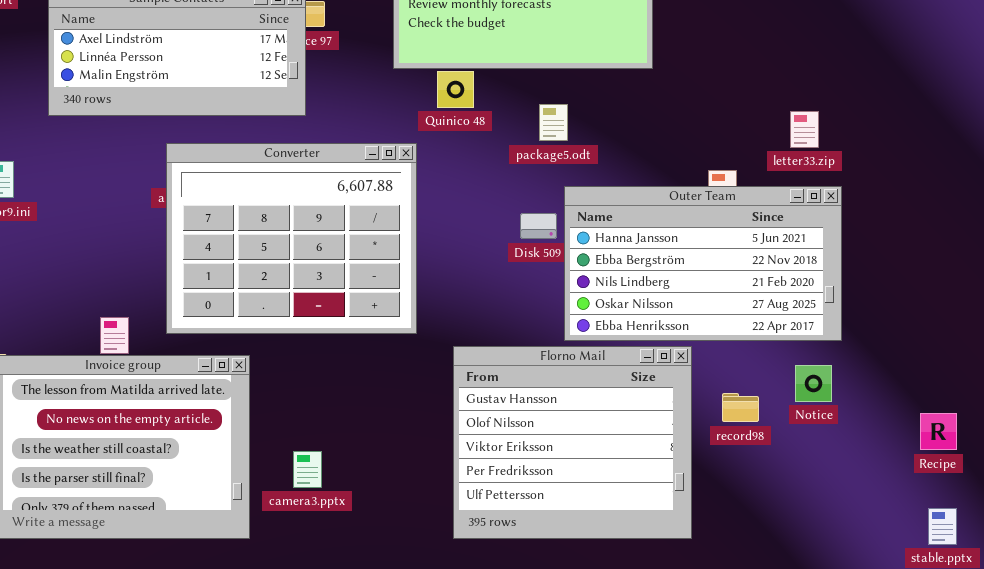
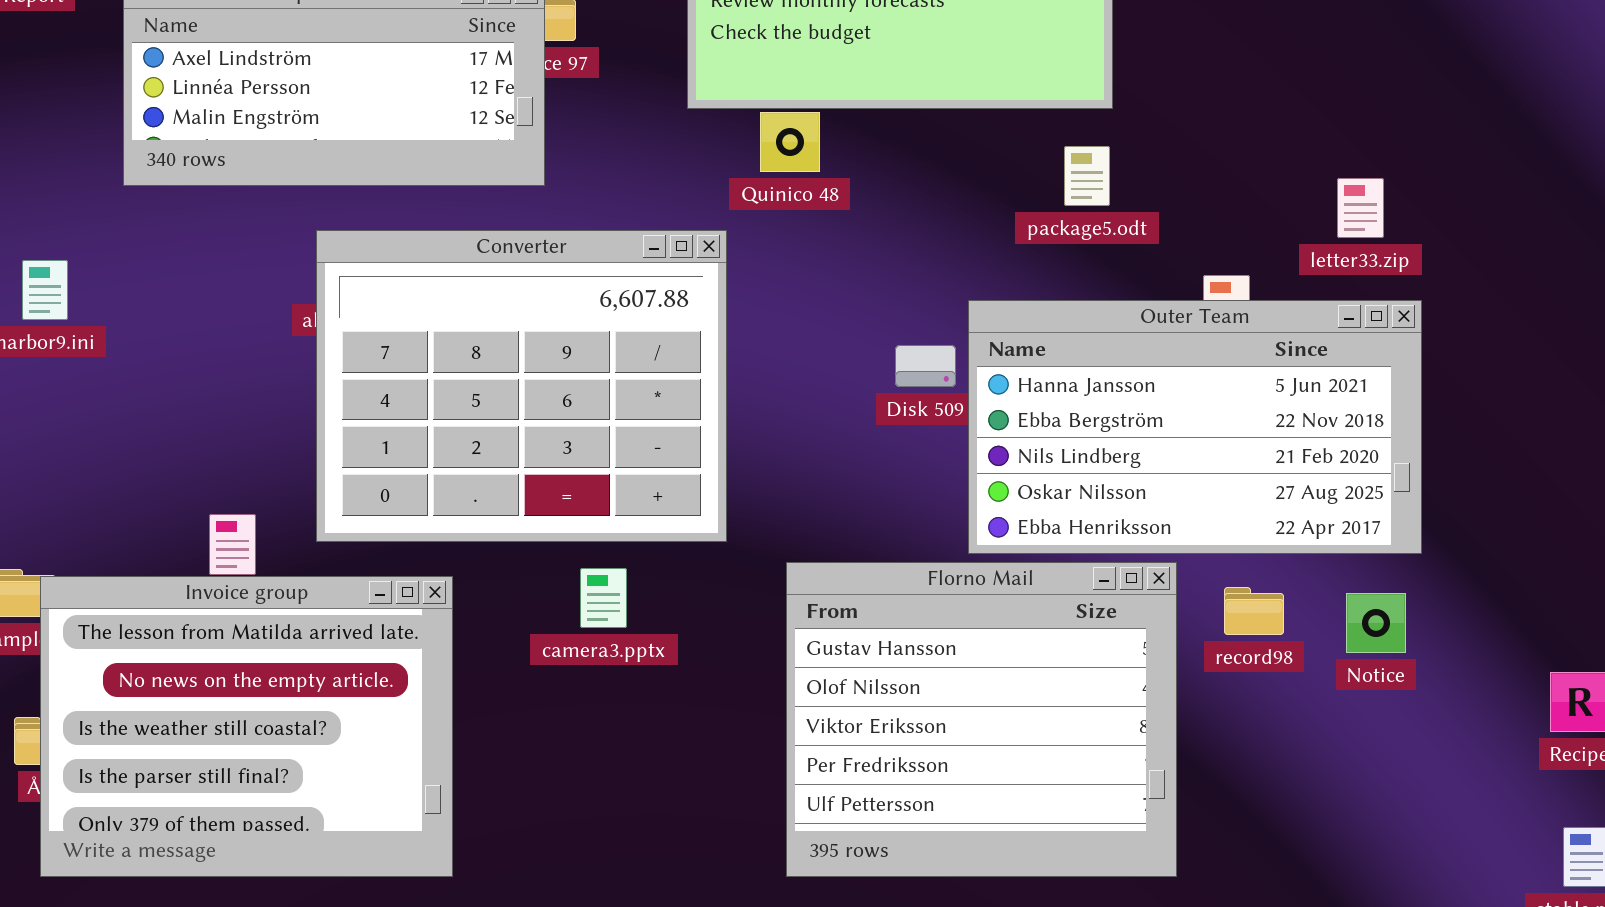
package5.odt: [539,104,568,141] -> [1064,146,1110,206], moved
record98: [722,393,759,422] -> [1224,587,1284,635], moved
camera3.pptx: [293,451,322,488] -> [580,568,627,628], moved

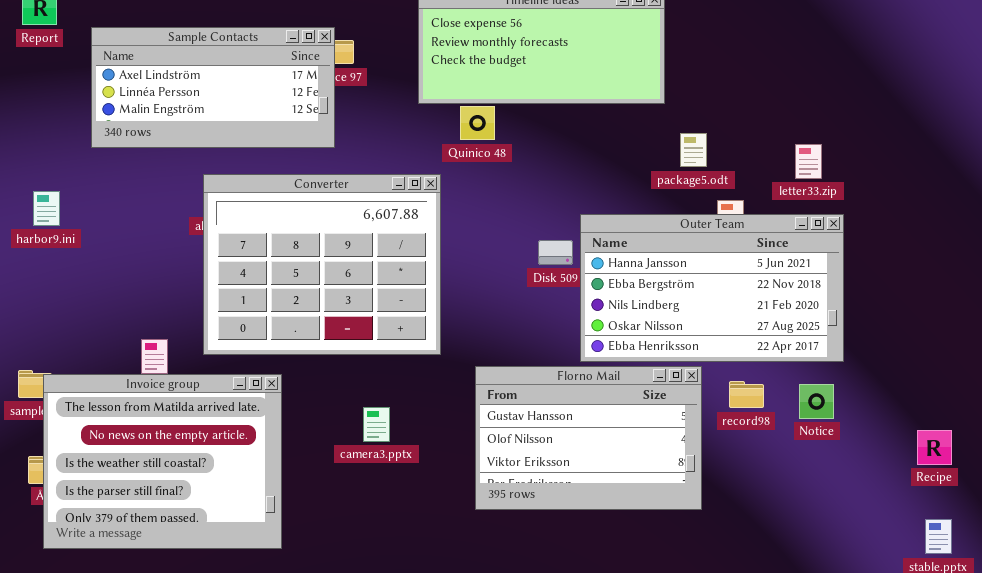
package5.odt: [1064,146,1110,206] -> [680,133,707,167], moved
Florno Mail: [786,562,1177,877] -> [475,366,702,510], resized
camera3.pptx: [580,568,627,628] -> [363,407,390,442], moved

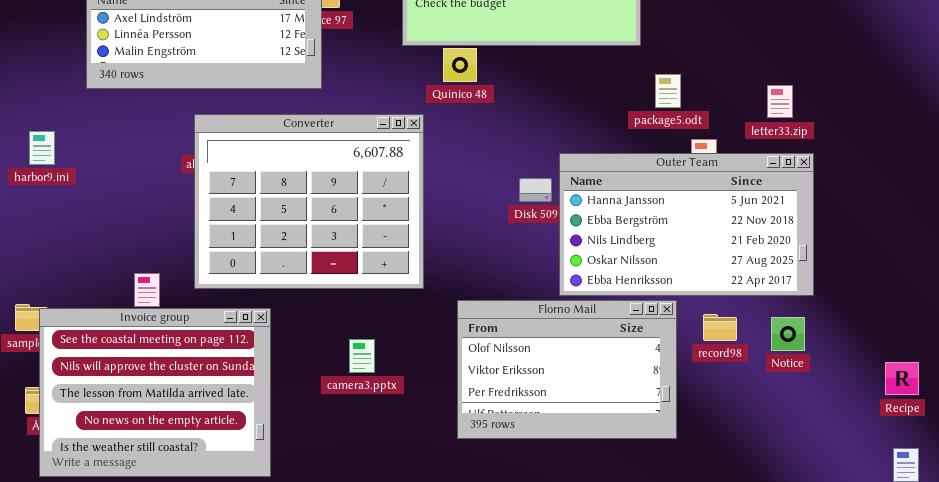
Florno Mail: [475,366,702,510] -> [457,300,677,439], scrolled down 1 row
Invoice group: [43,374,282,549] -> [39,308,271,477], scrolled up 2 rows

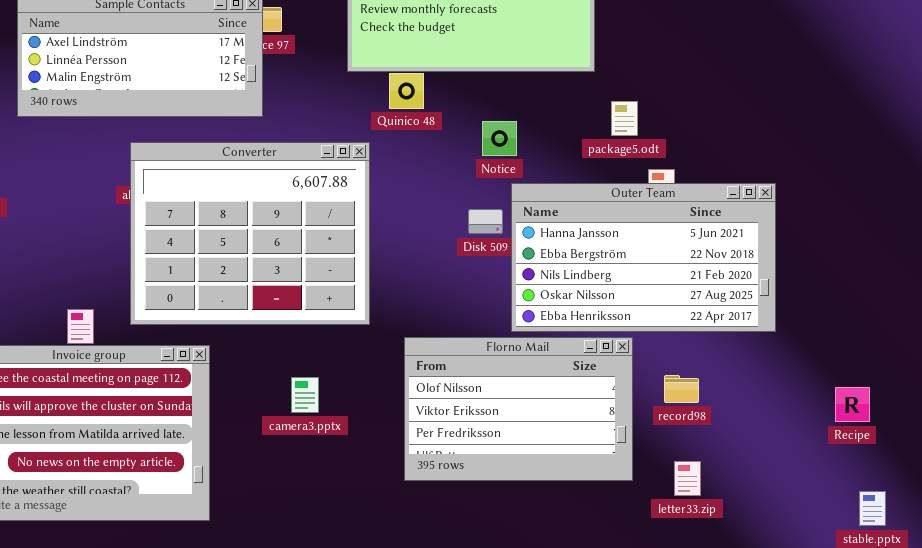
letter33.zip: [767,85,793,118] -> [674,461,701,496], moved
record98: [703,314,737,341] -> [664,375,699,403], moved
Notice: [771,317,805,351] -> [482,121,517,156], moved
Recipe: [885,362,919,395] -> [835,387,870,422], moved

